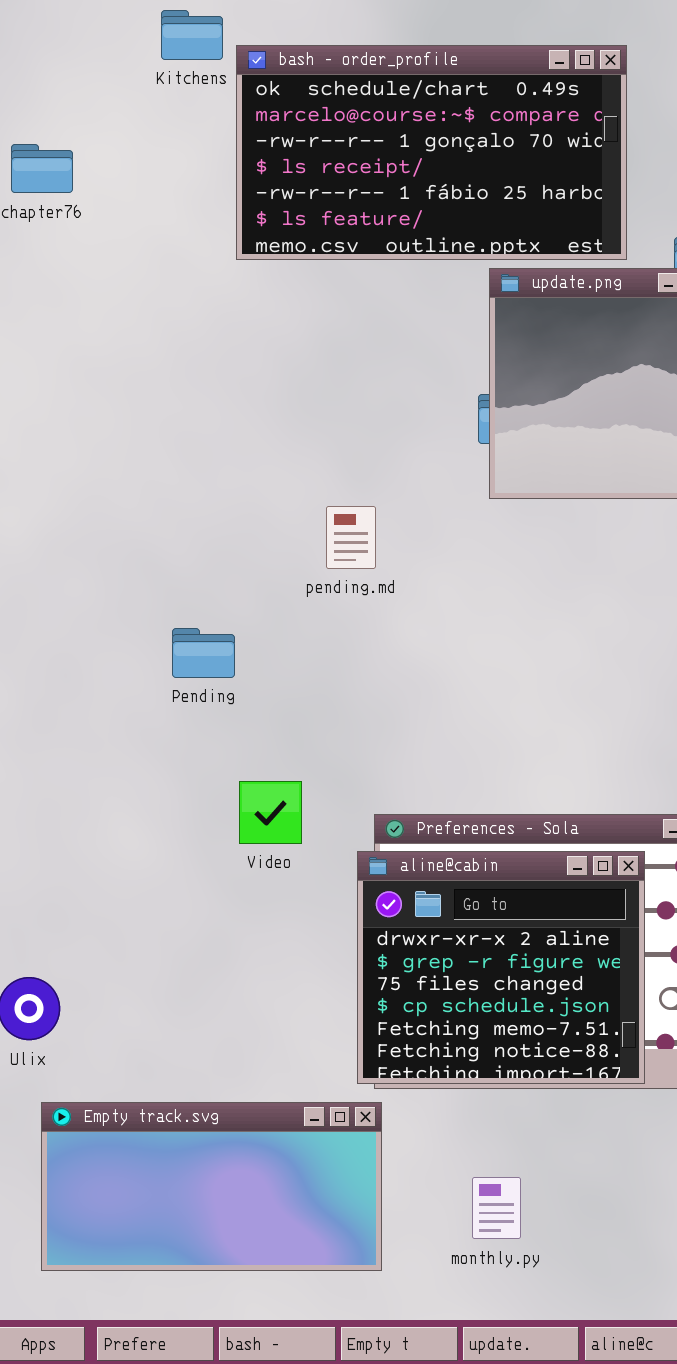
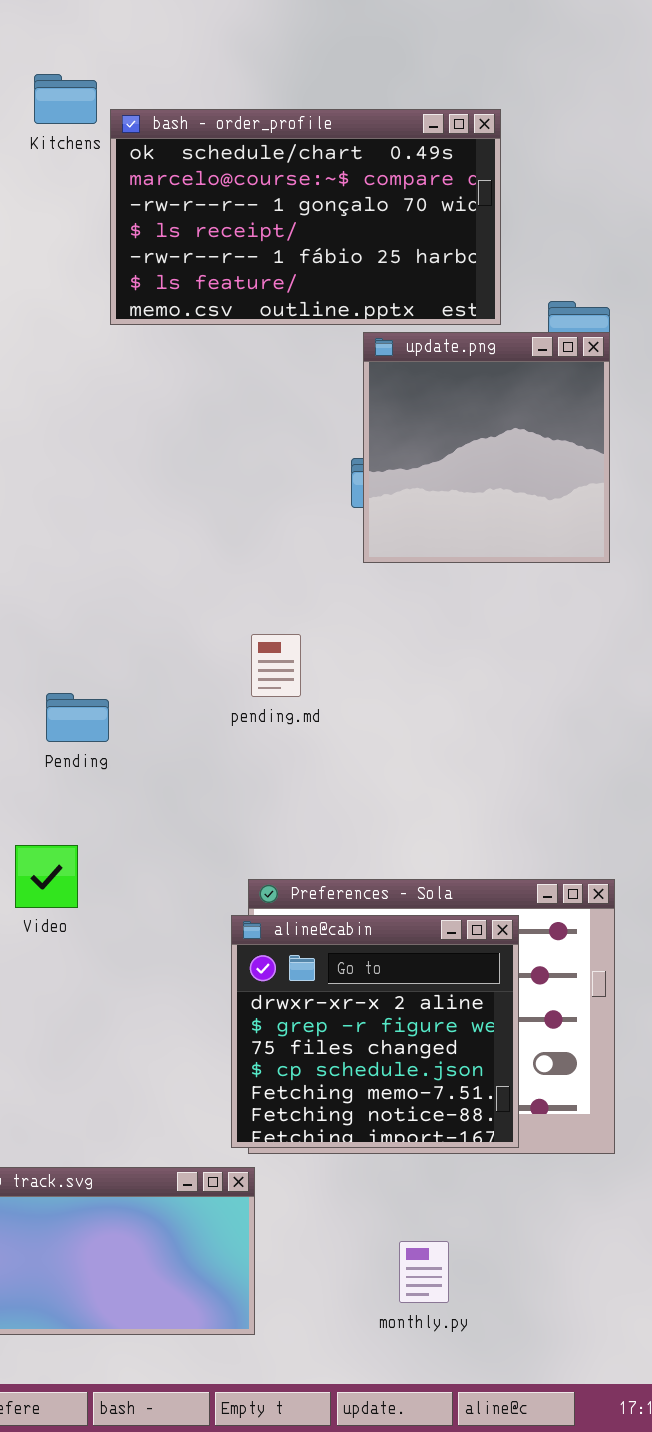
pending.md: [326,506,376,569] -> [251,634,301,697], moved
Video: [239,781,302,844] -> [15,845,78,908], moved
monthly.py: [472,1177,521,1239] -> [399,1241,449,1303], moved

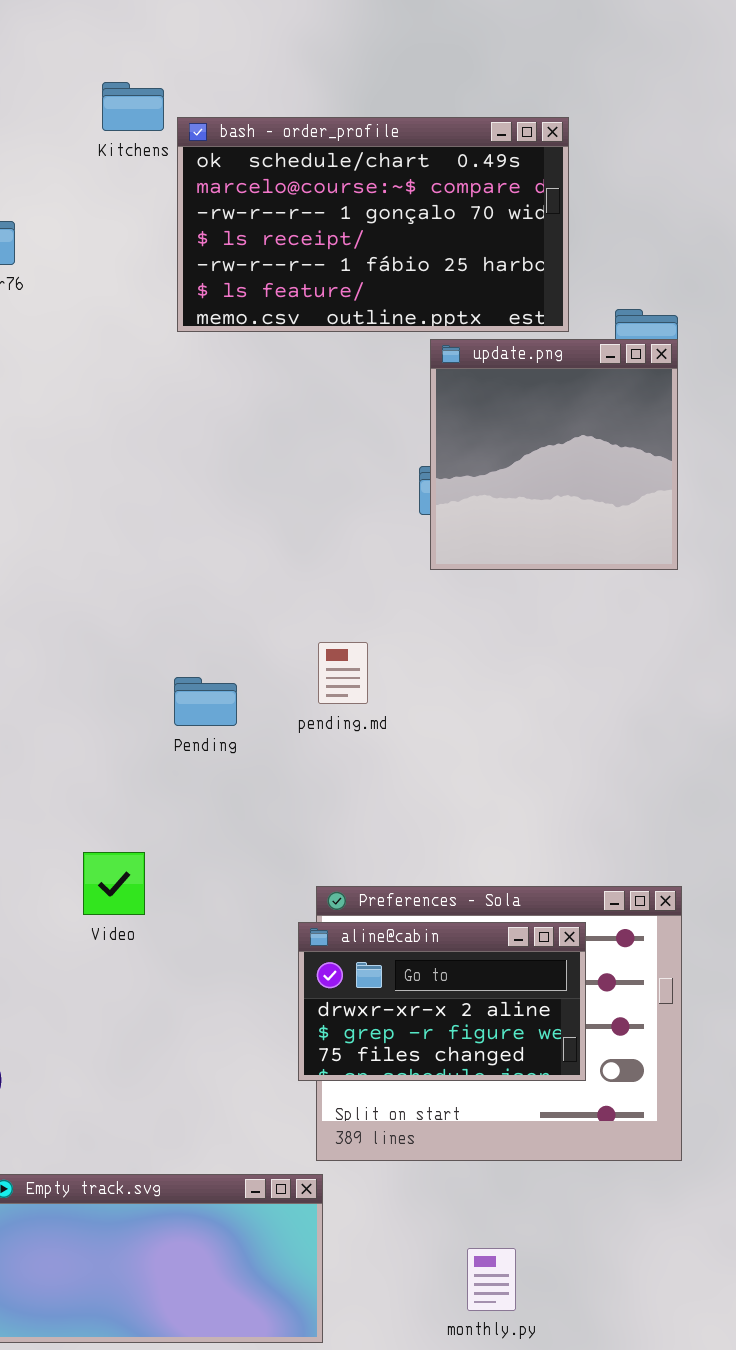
Pending: [46,693,109,742] -> [174,677,237,726], moved
aline@cabin: [231,915,519,1148] -> [298,922,586,1081], resized

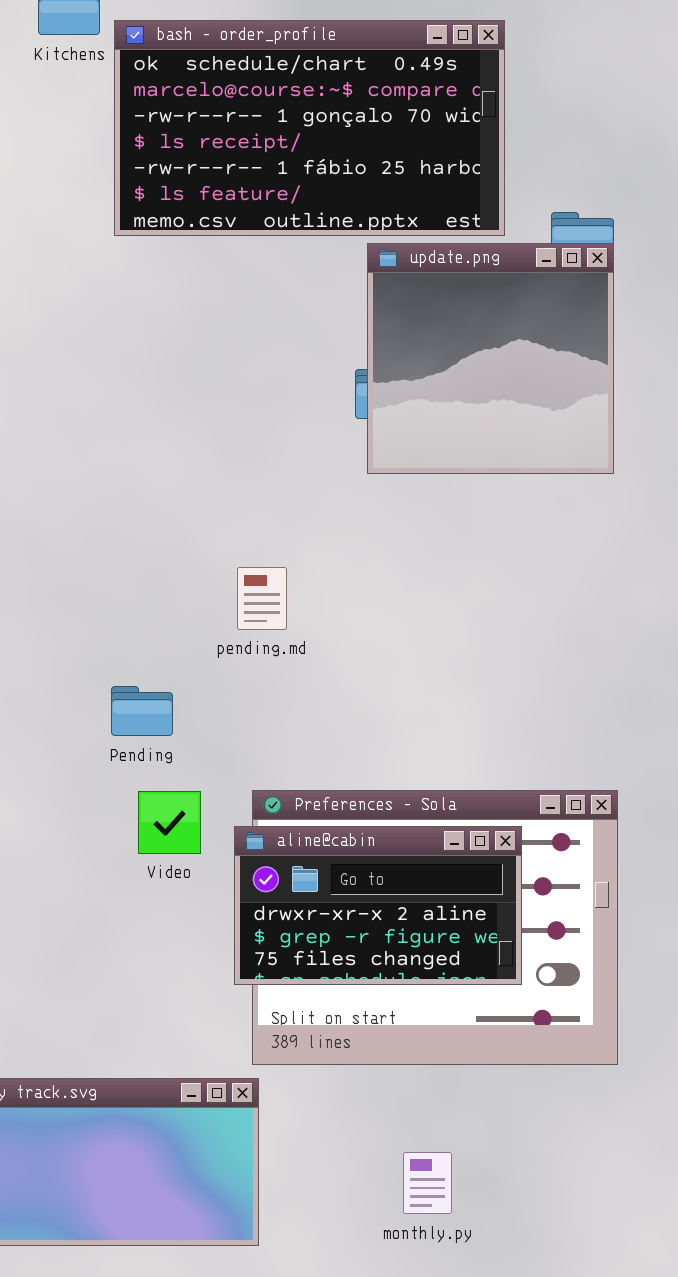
pending.md: [318,642,368,704] -> [237,567,287,630], moved
Pending: [174,677,237,726] -> [111,686,173,736], moved
Video: [83,852,145,915] -> [138,791,201,854], moved

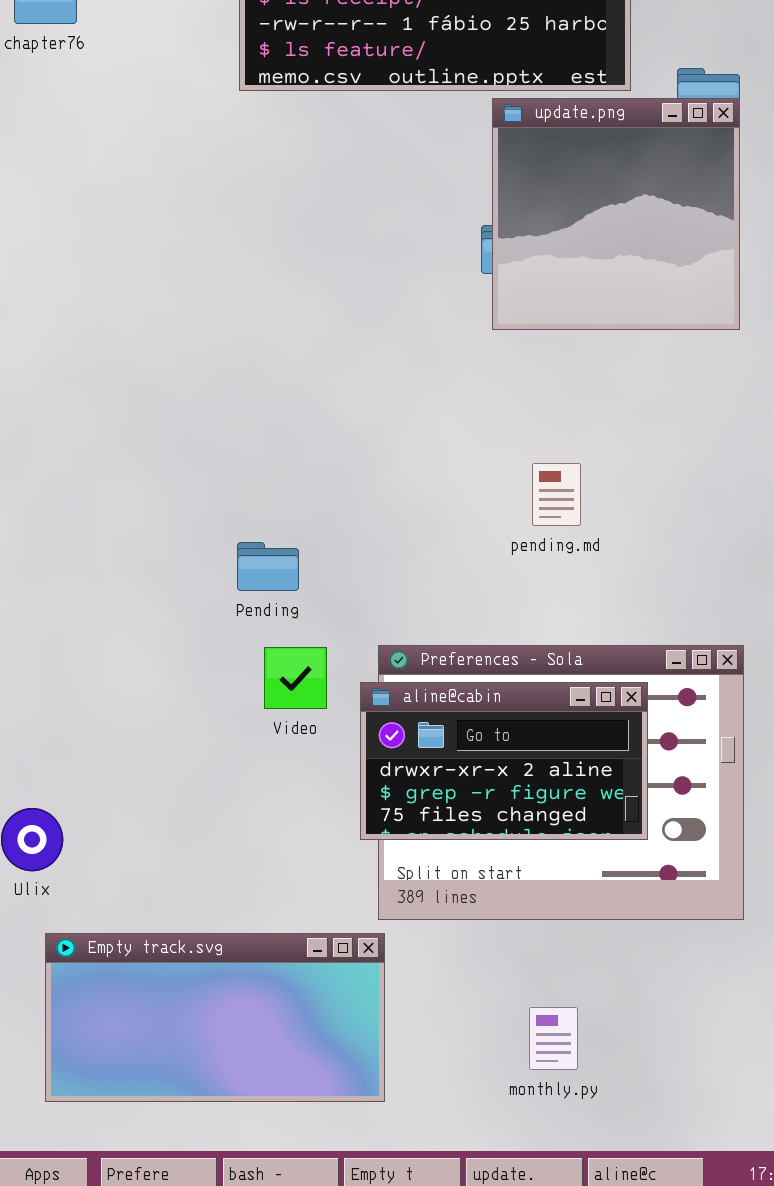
pending.md: [237,567,287,630] -> [532,463,581,526], moved

